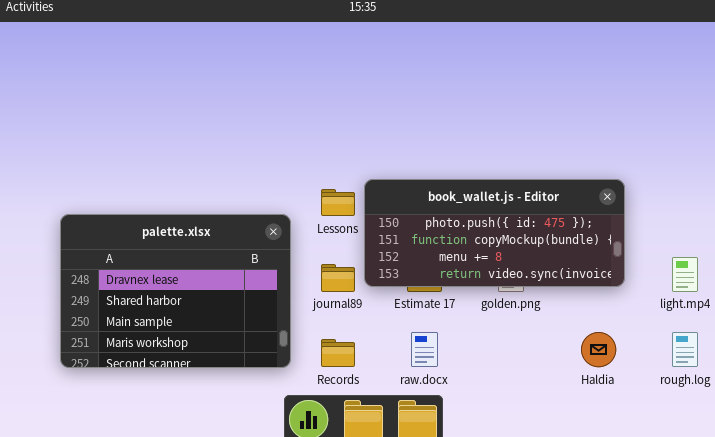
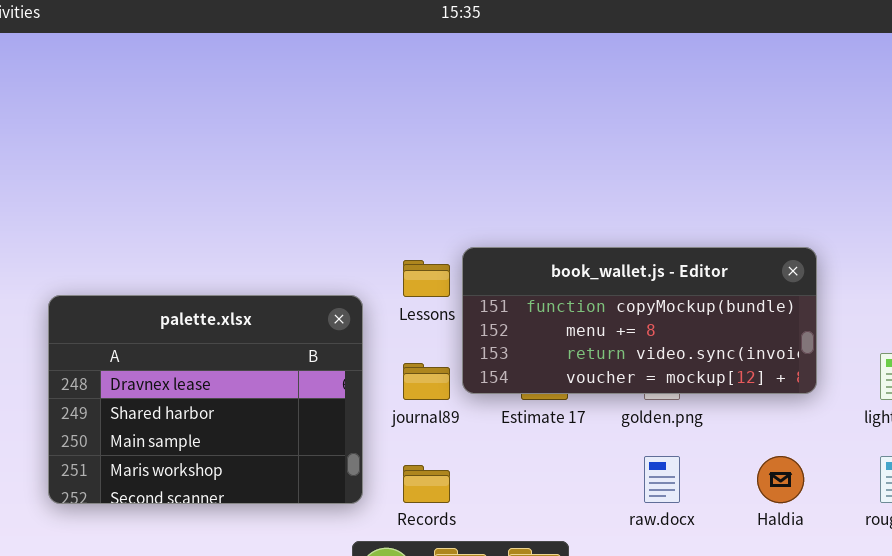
book_wallet.js - Editor: [364,179,625,287] -> [462,247,817,394], scrolled down 1 row
raw.docx: [411,332,438,367] -> [644,456,680,503], moved

